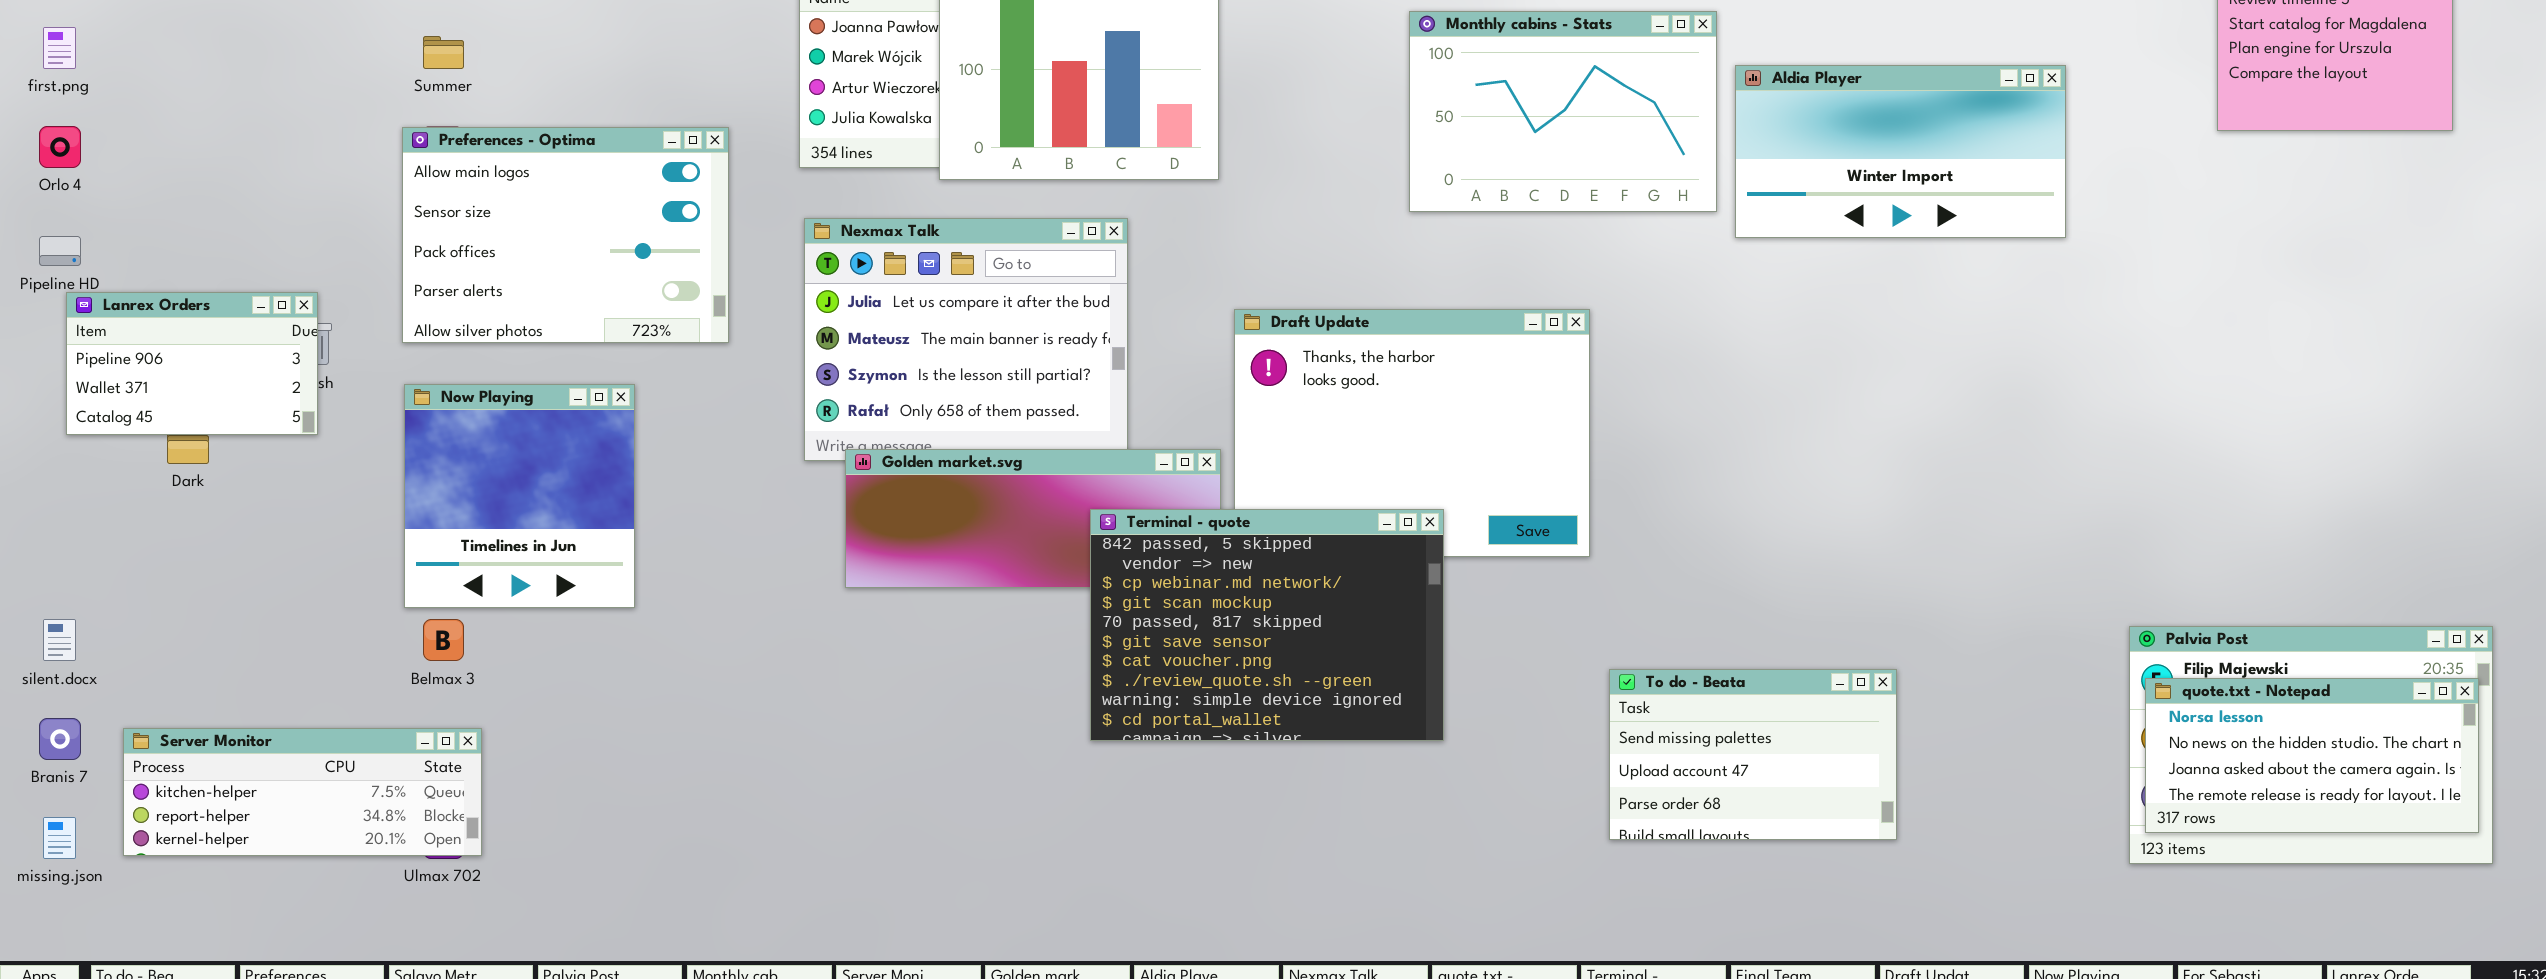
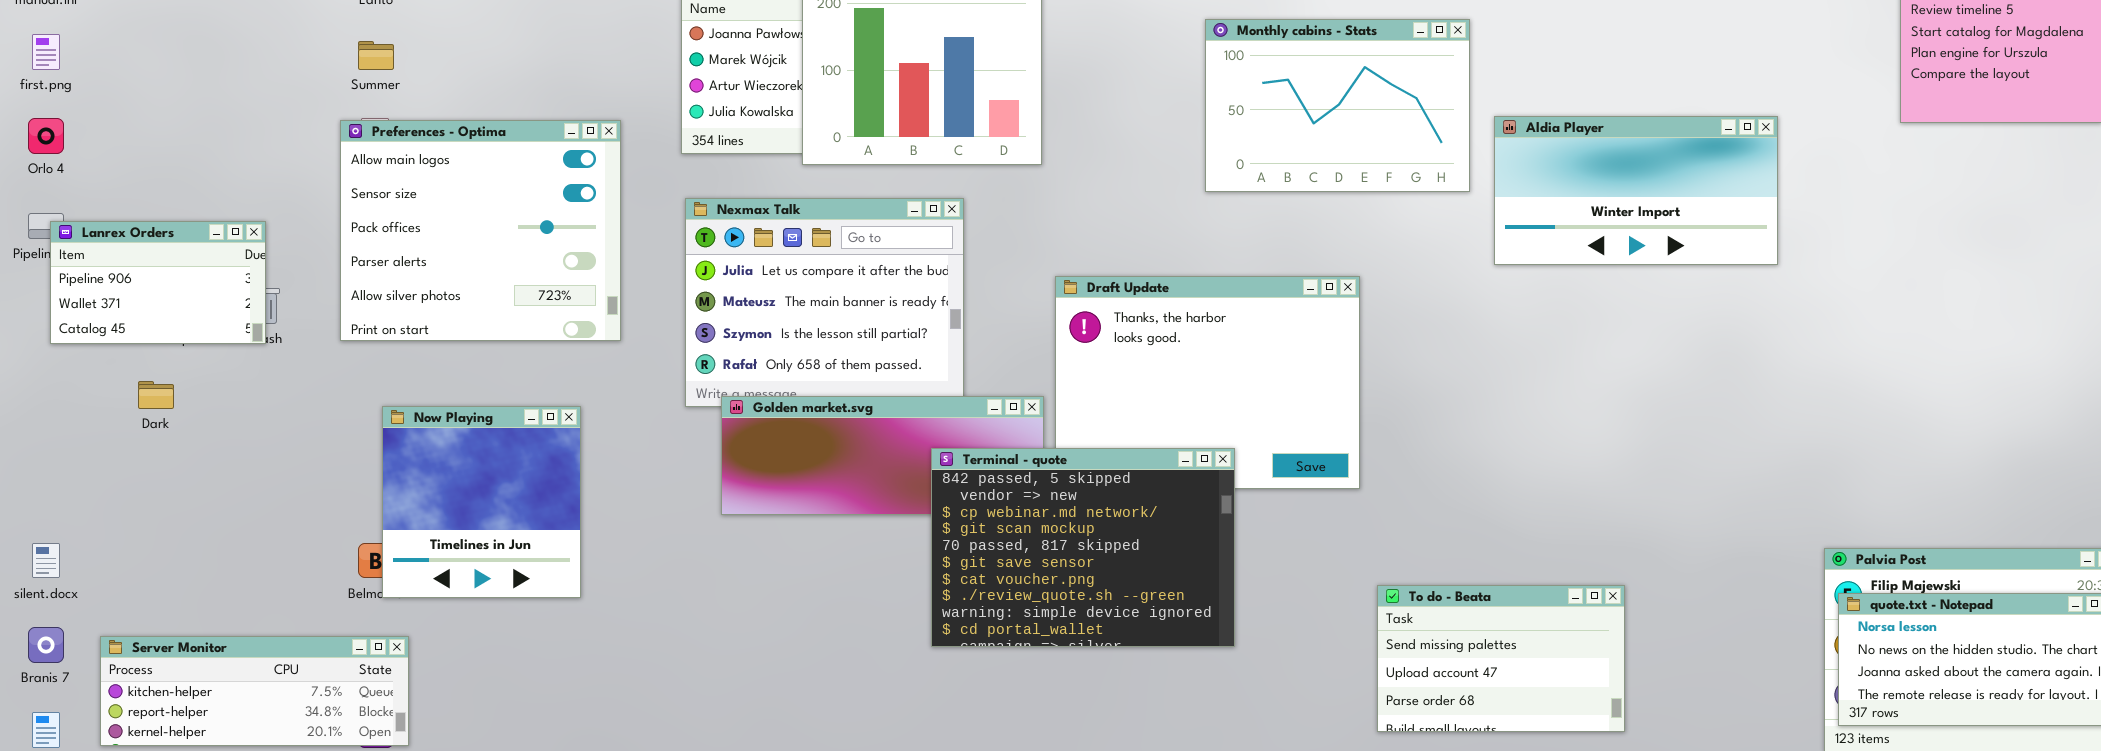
Aldia Player: [1735,65,2066,238] -> [1494,116,1778,265], moved
Preferences - Optima: [402,127,729,343] -> [340,120,621,341], resized
Lanrex Orders: [66,292,318,435] -> [50,221,266,344], moved
Now Playing: [404,384,635,608] -> [382,406,581,598], moved

